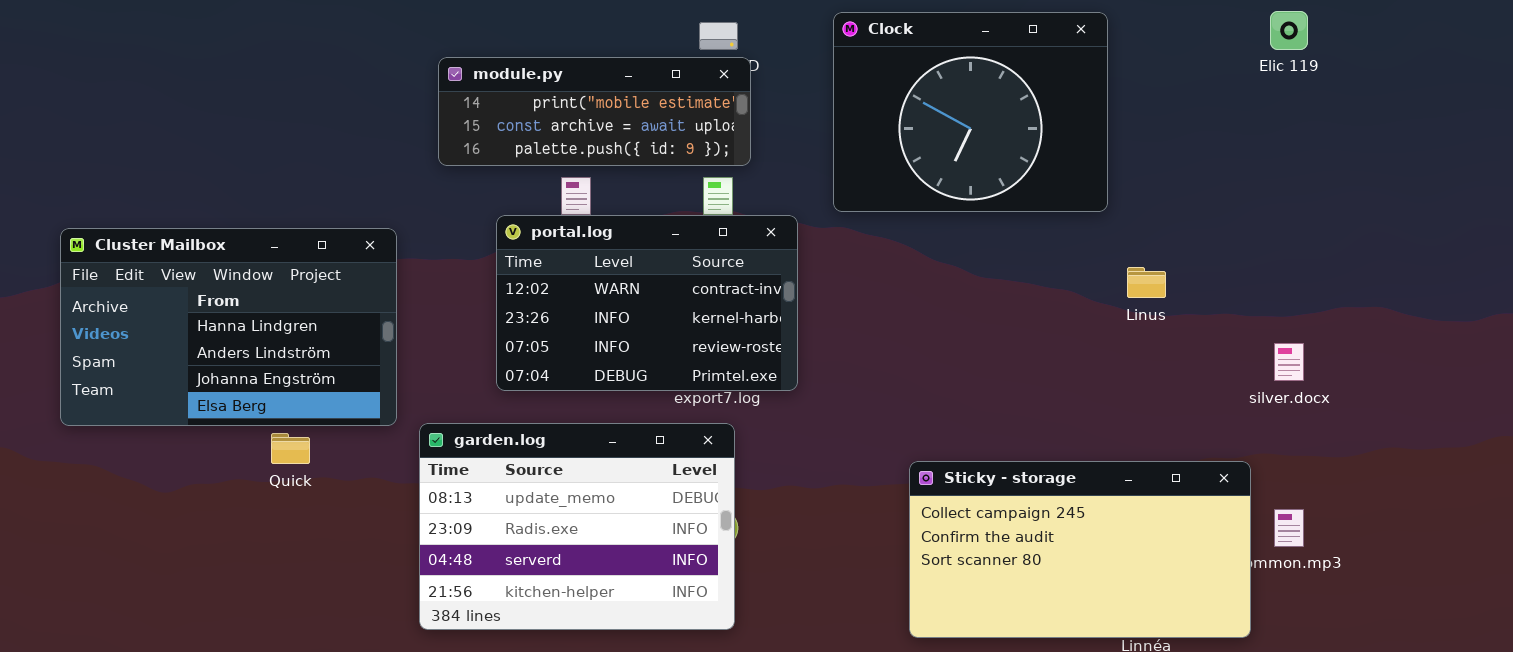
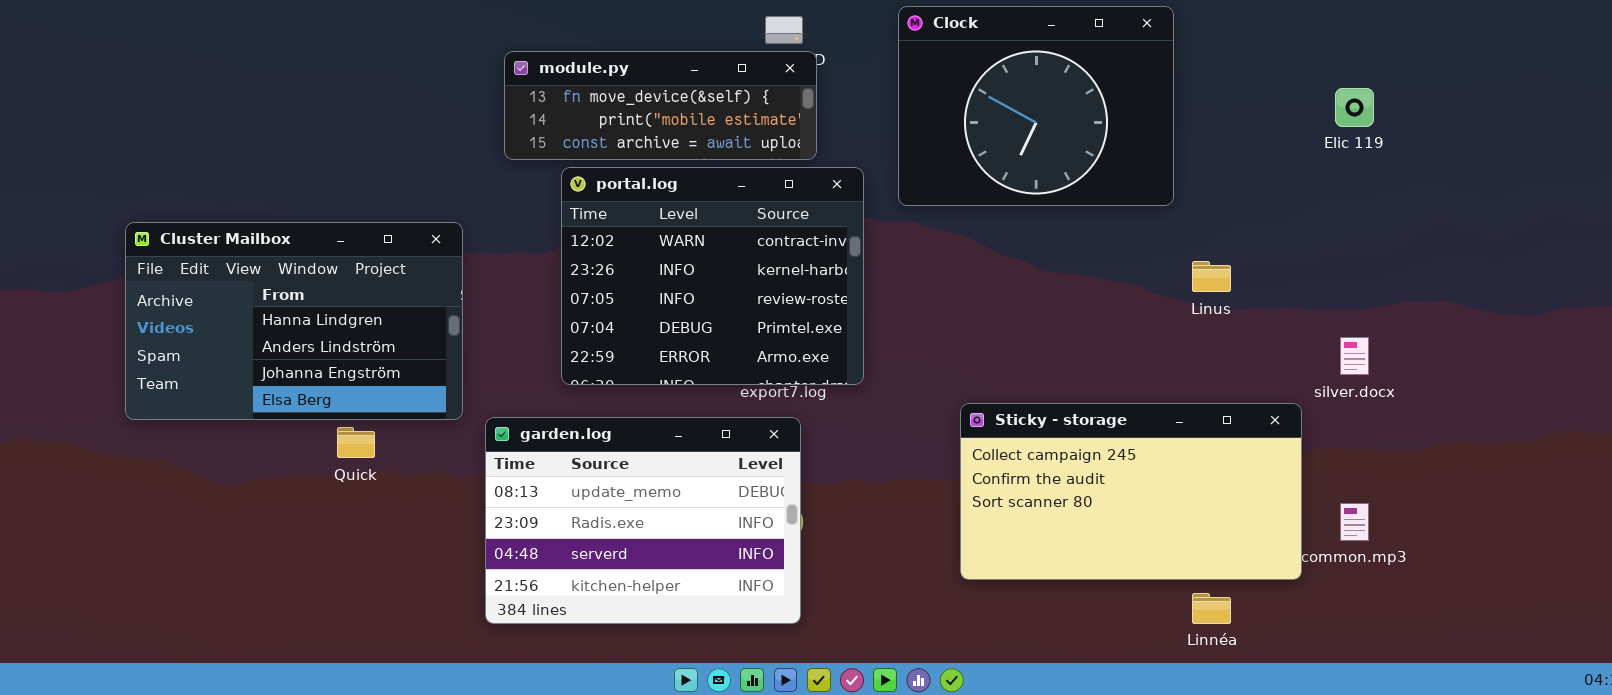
Elic 119: [1270,11,1308,50] -> [1335,88,1374,127], moved
module.py: [438,57,751,166] -> [504,51,817,160], scrolled up 1 row
portal.log: [496,215,798,391] -> [561,167,864,385], resized
Sticky - storage: [909,461,1251,638] -> [960,403,1302,580], moved

